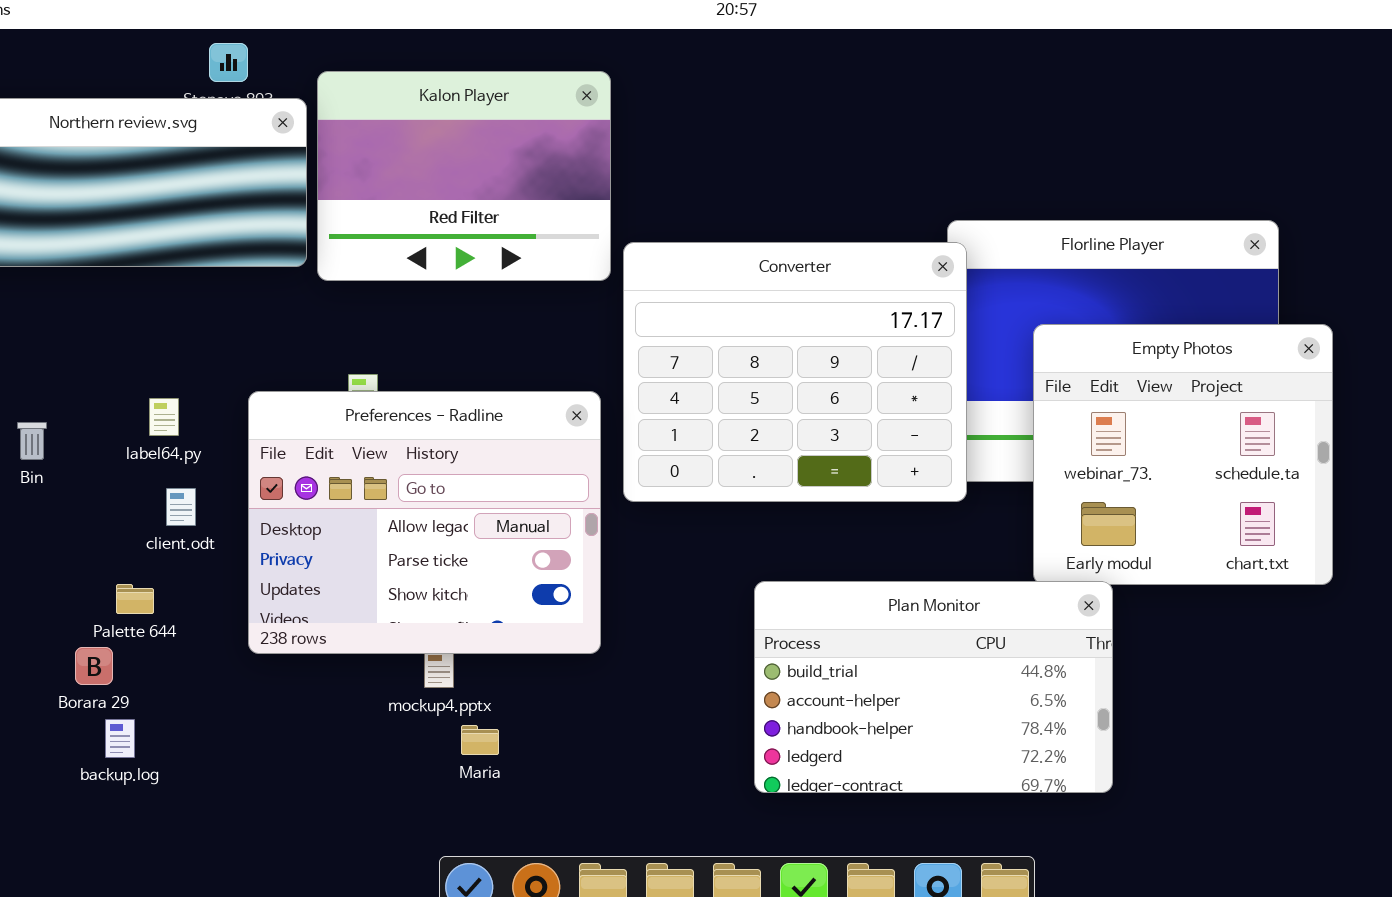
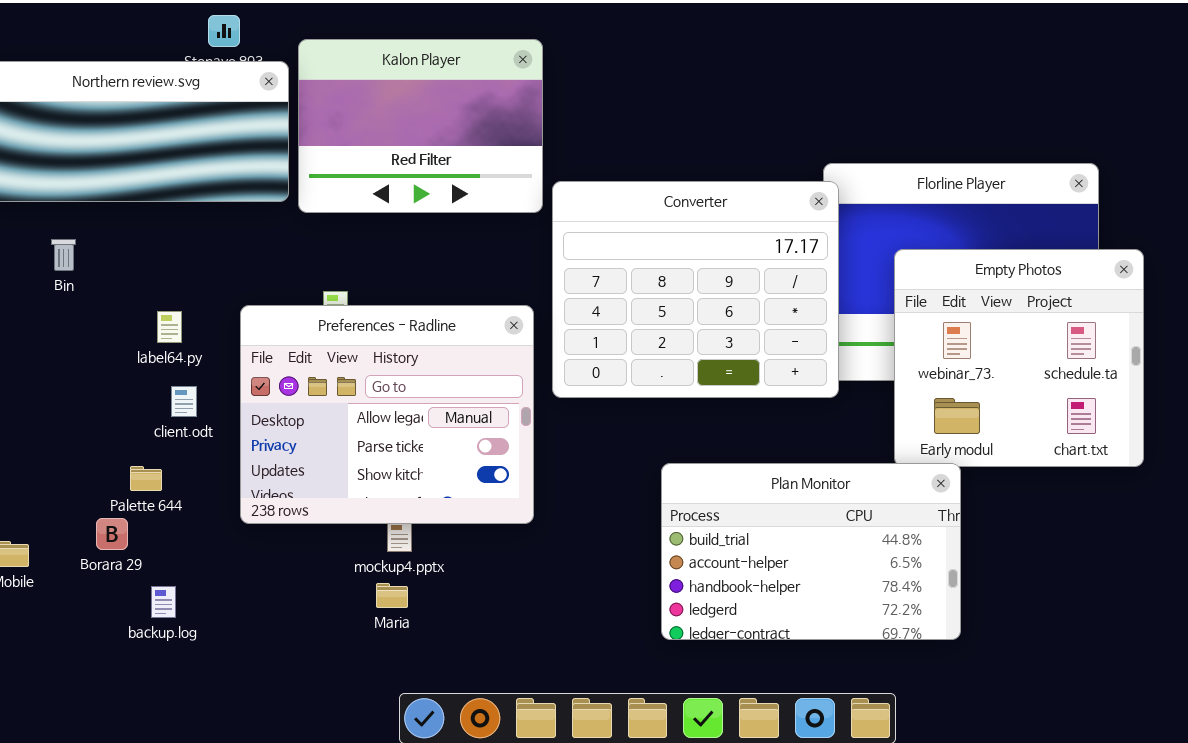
Bin: [17,422,47,460] -> [51,239,76,271], moved
backup.log: [105,719,135,758] -> [151,586,176,618], moved
Maria: [461,725,499,755] -> [376,583,408,608], moved

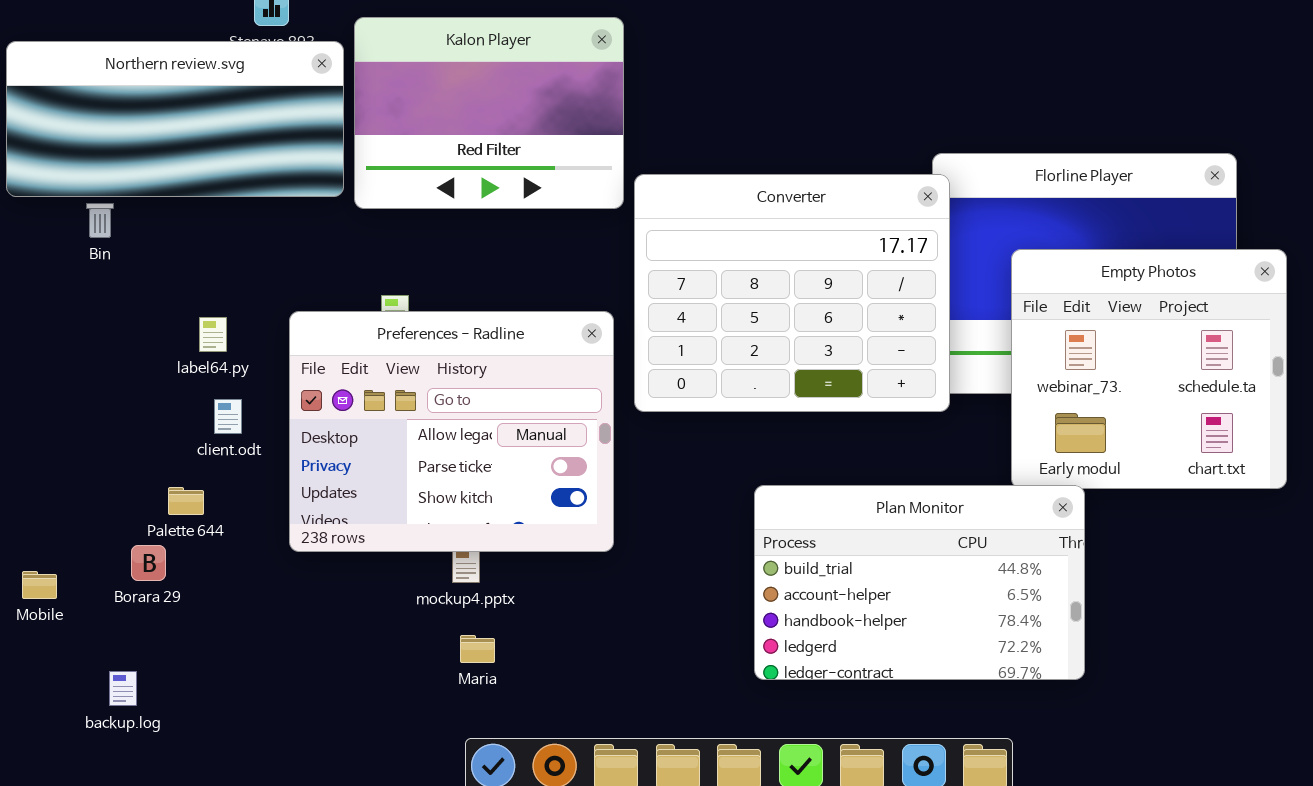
Bin: [51,239,76,271] -> [86,203,114,238], moved
Maria: [376,583,408,608] -> [460,635,495,663], moved
backup.log: [151,586,176,618] -> [109,671,137,706], moved

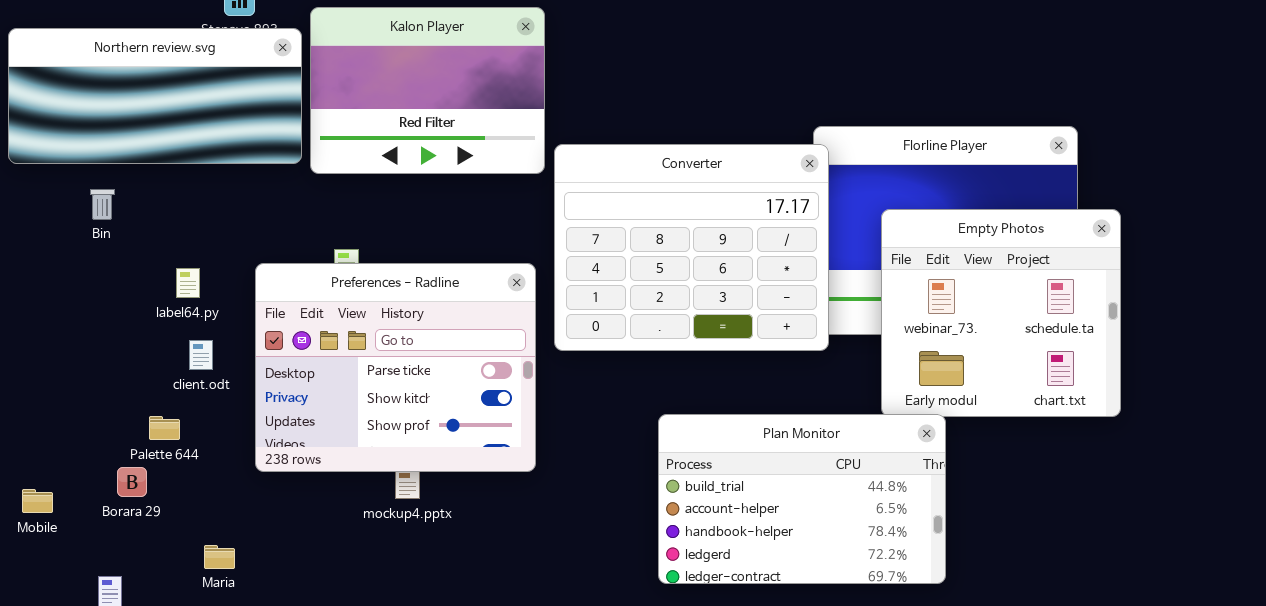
Bin: [86,203,114,238] -> [90,189,115,220], moved
Preferences - Radline: [289,311,614,552] -> [255,263,536,472], scrolled down 1 row
Maria: [460,635,495,663] -> [204,545,235,569], moved

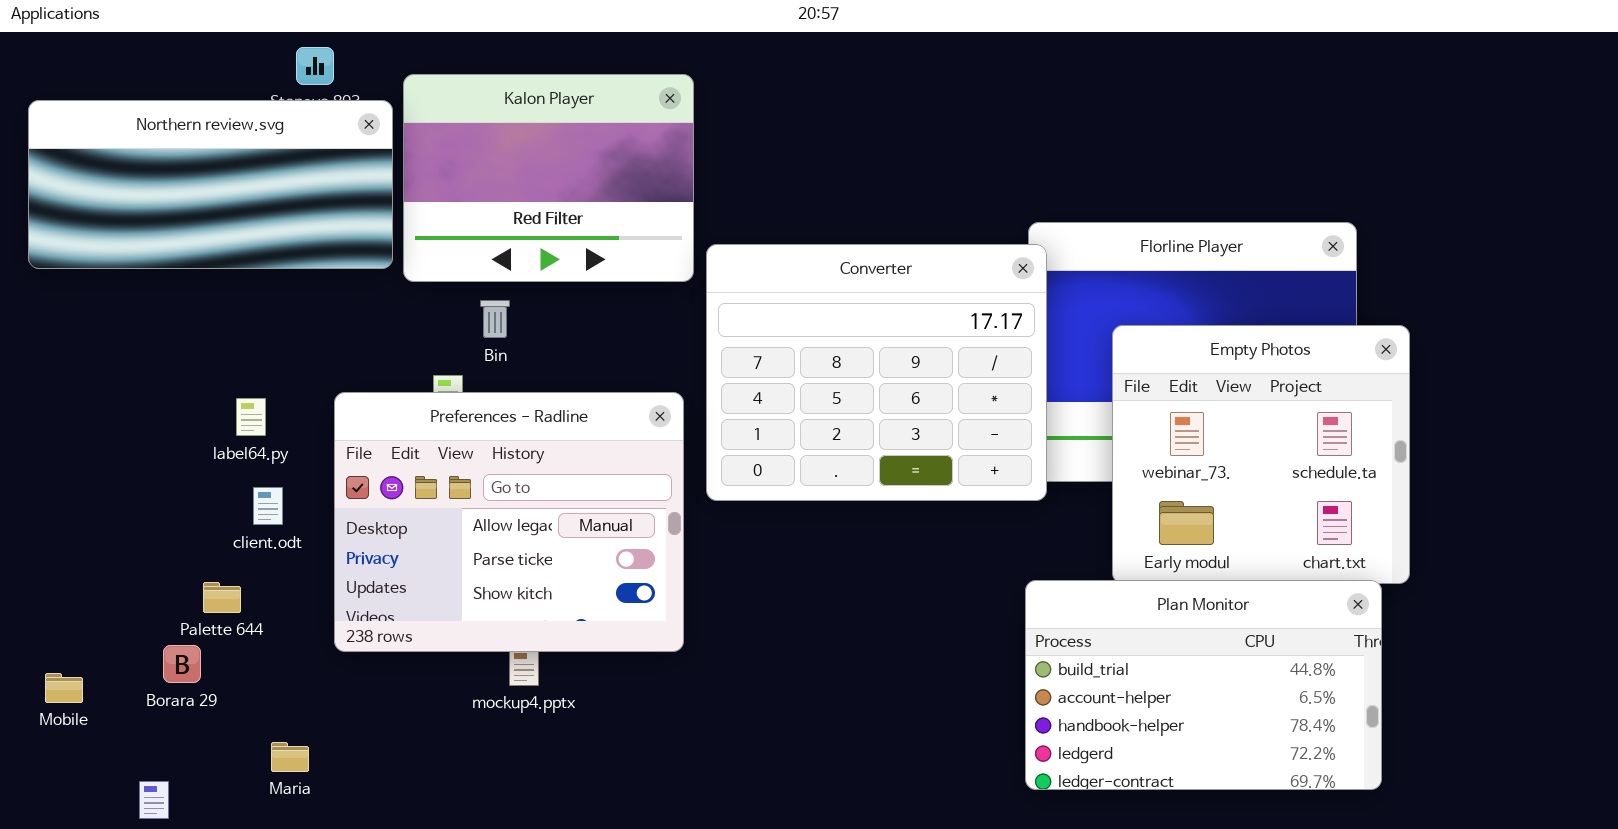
Bin: [90,189,115,220] -> [480,300,510,338], moved
Preferences - Radline: [255,263,536,472] -> [334,392,684,652], scrolled up 1 row
Plan Monitor: [658,414,946,584] -> [1025,580,1382,790], moved

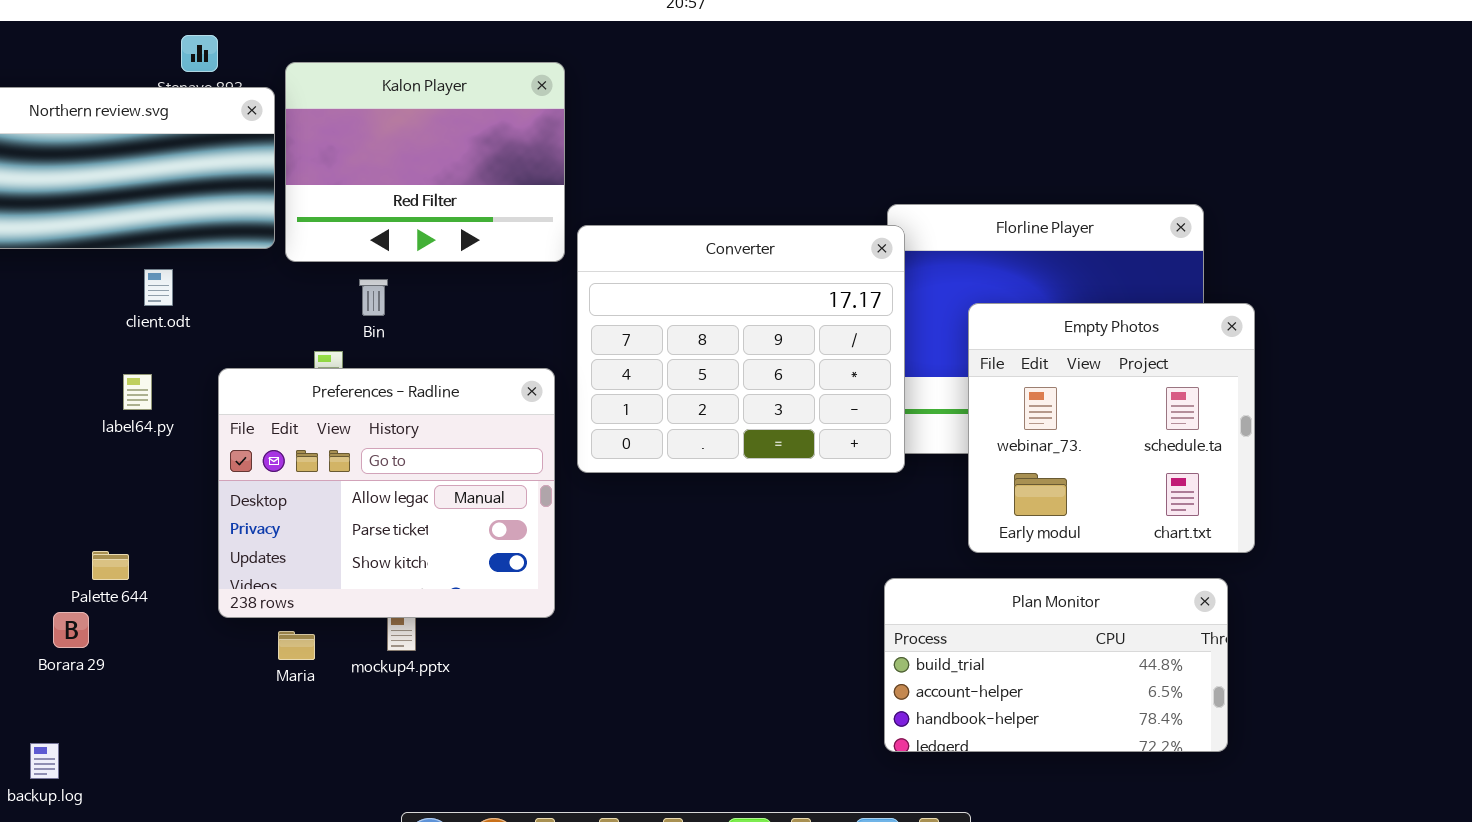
client.odt: [253,487,283,525] -> [144,269,173,306], moved
Plan Monitor: [1025,580,1382,790] -> [884,578,1228,752], resized
Maria: [271,742,309,772] -> [278,631,315,660], moved

